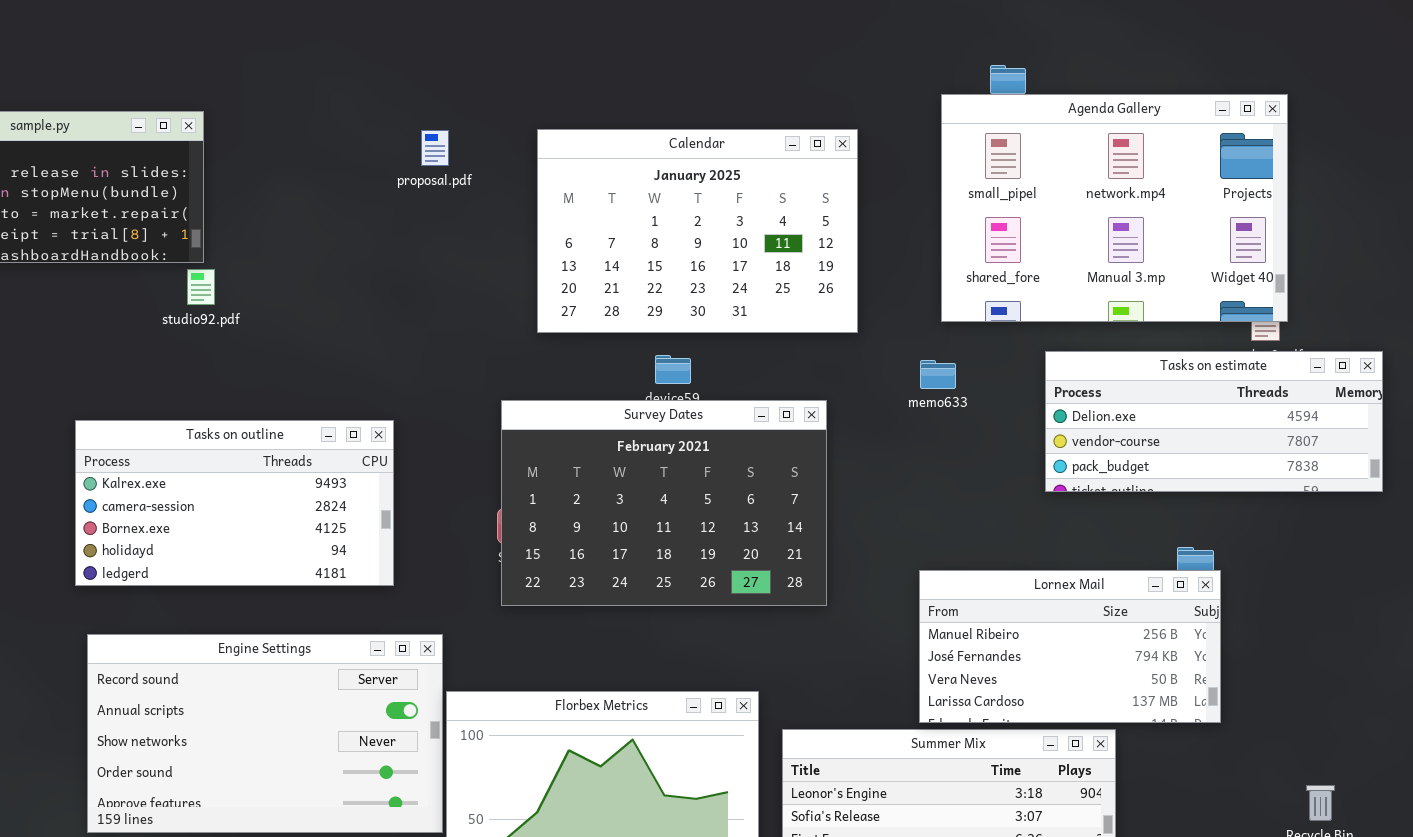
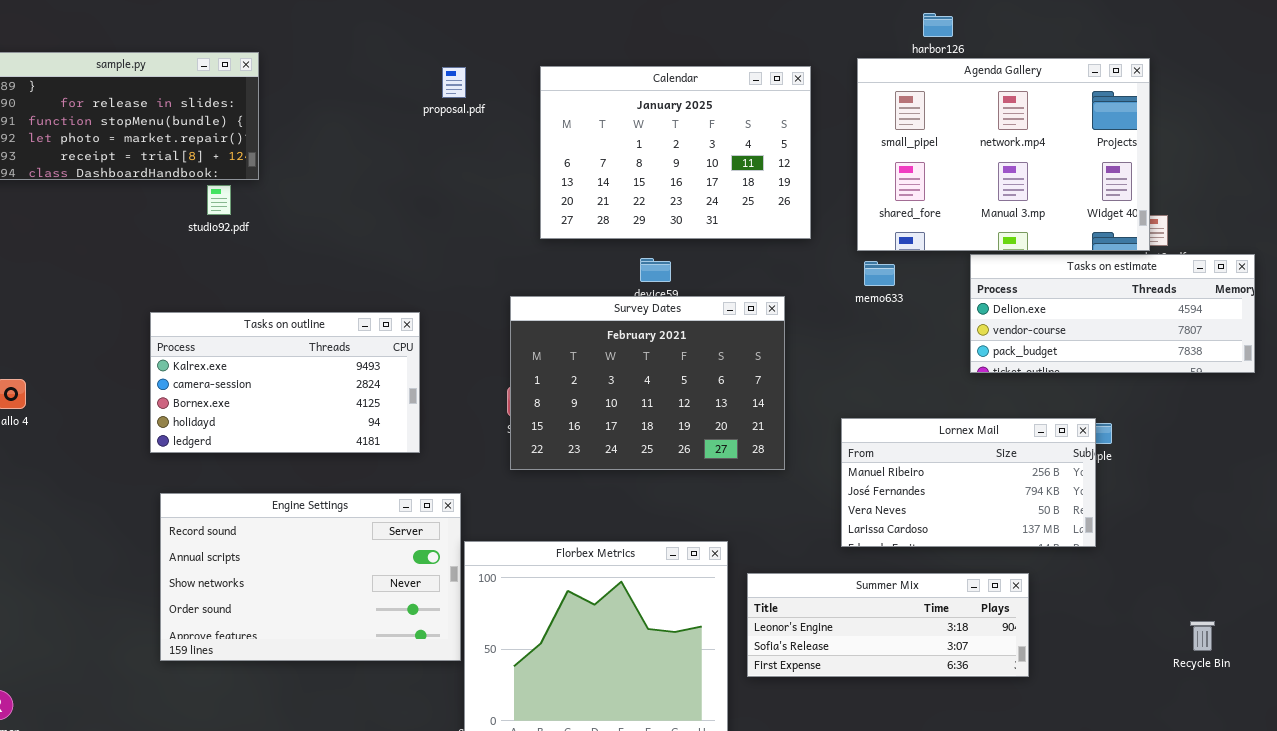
Agenda Gallery: [941,94,1288,322] -> [857,58,1150,251], moved
studio92.pdf: [187,269,215,305] -> [207,185,231,215], moved
Lornex Mail: [919,570,1221,723] -> [841,418,1096,547], moved

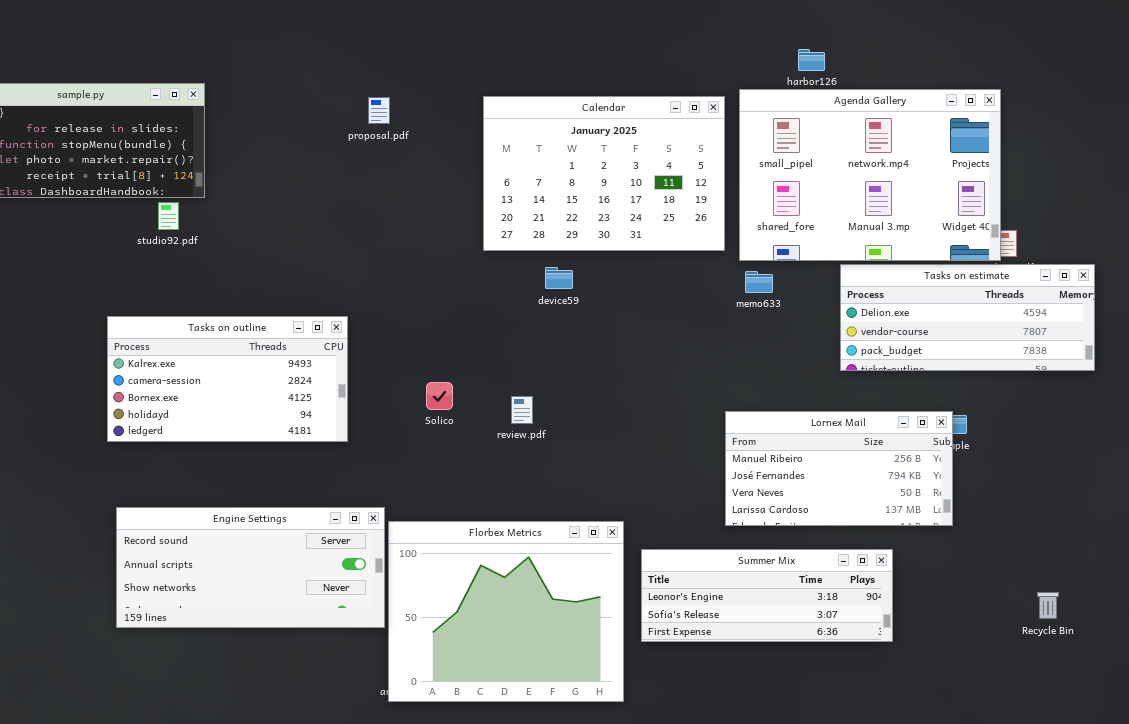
Calendar: [540,66,811,239] -> [483,96,725,251], moved
Survey Dates: [510,296,785,470] -> none, closed
Engine Settings: [160,493,461,661] -> [116,507,385,628], resized

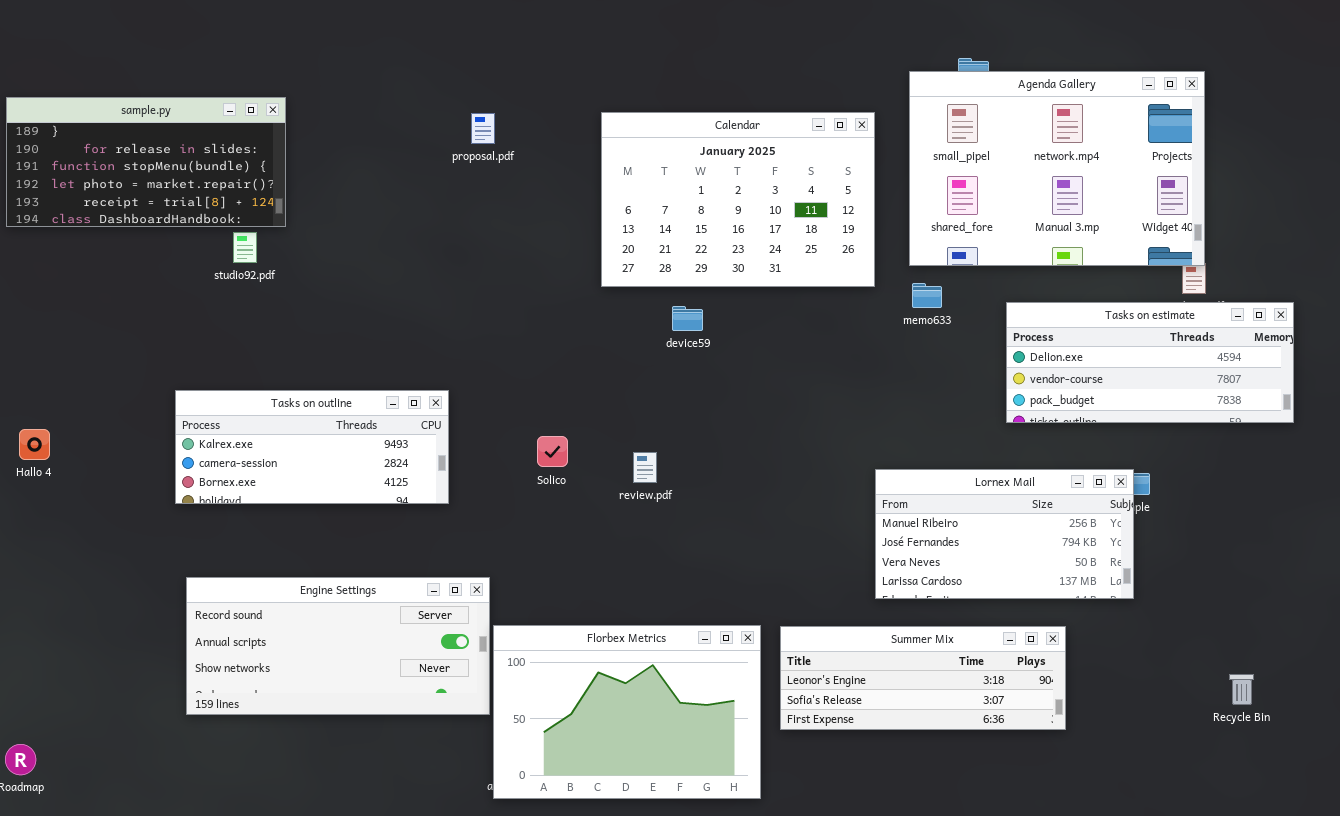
Agenda Gallery: [739,89,1001,261] -> [909,71,1205,266], moved
memo633: [745,271,773,293] -> [912,283,942,308], moved
Tasks on outline: [107,316,348,442] -> [175,390,449,504], resized
Florbex Metrics: [388,521,624,702] -> [493,625,761,799], resized

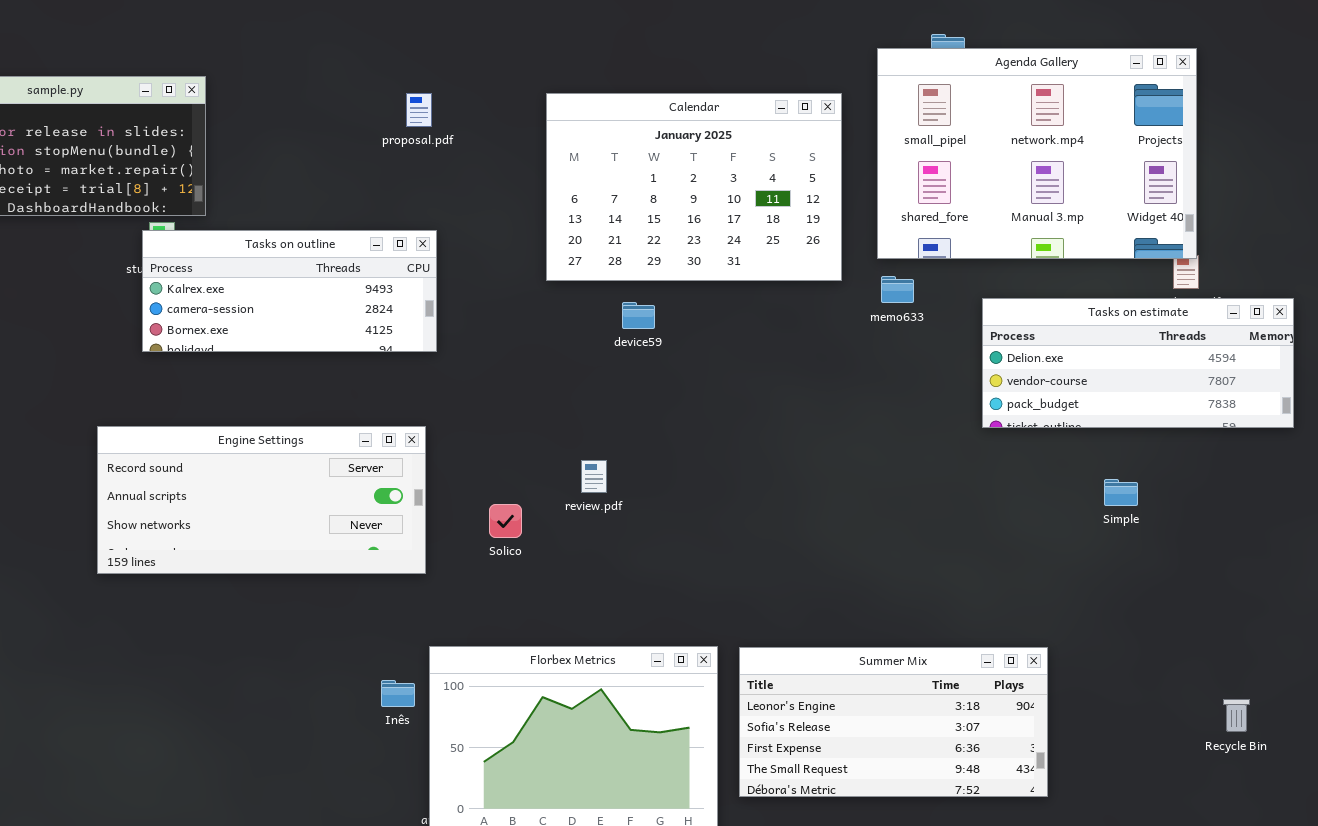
Tasks on outline: [175,390,449,504] -> [142,230,437,352], moved
Solico: [537,436,568,467] -> [489,504,522,538], moved
Lornex Mail: [875,469,1134,599] -> none, closed
Engine Settings: [186,577,490,715] -> [97,426,426,574], moved
Summer Mix: [780,626,1066,730] -> [739,647,1048,797], resized

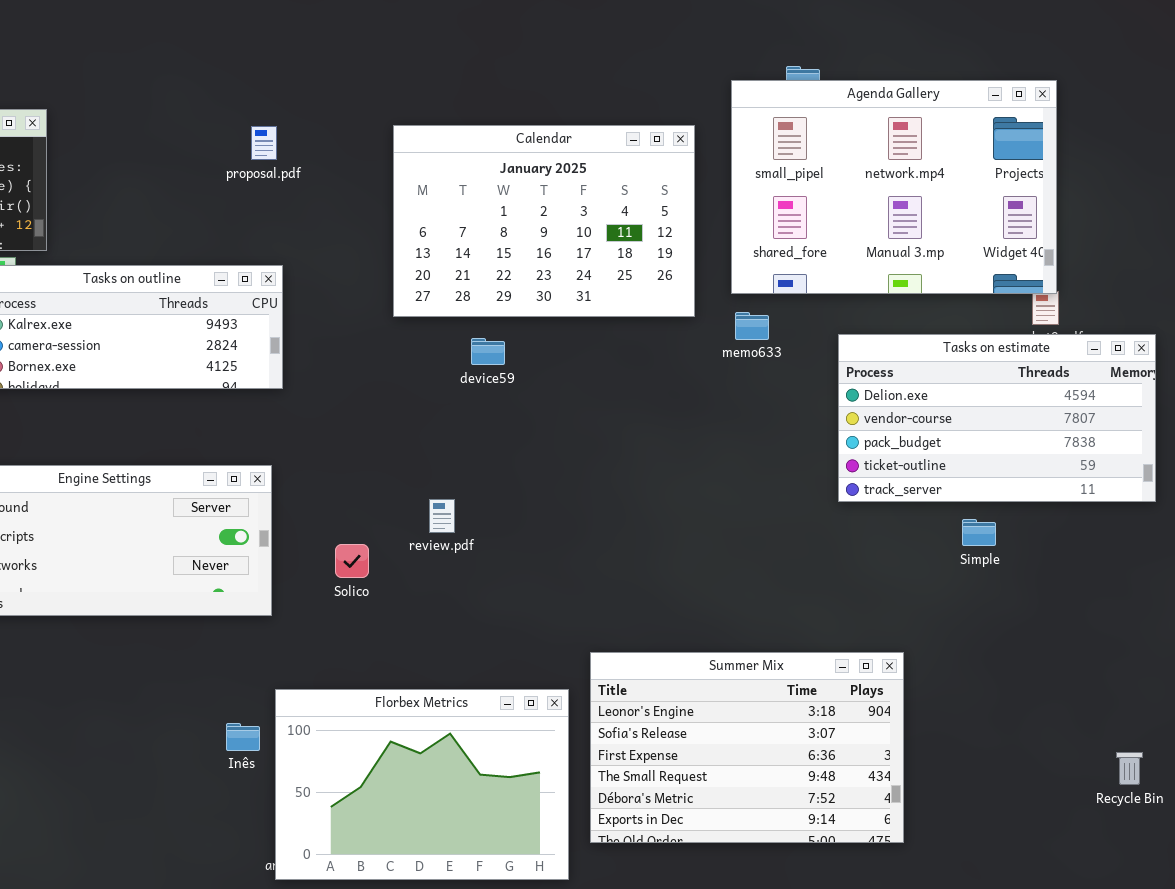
Tasks on estimate: [982,298,1294,428] -> [838,334,1156,502], resized
Summer Mix: [739,647,1048,797] -> [590,652,904,843], resized
Recycle Bin: [1223,699,1250,732] -> [1116,752,1143,785], moved

